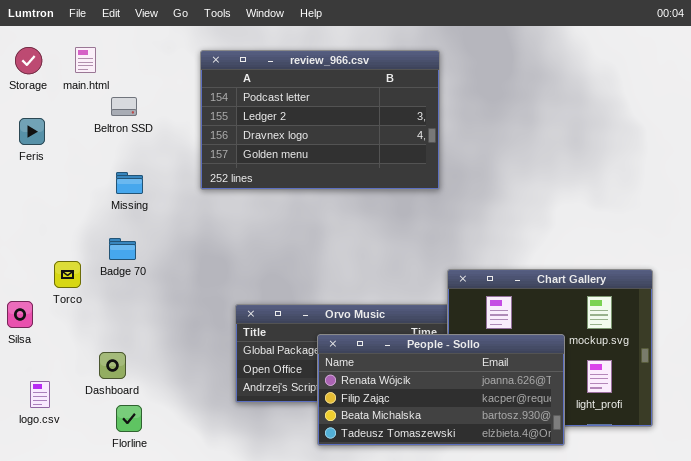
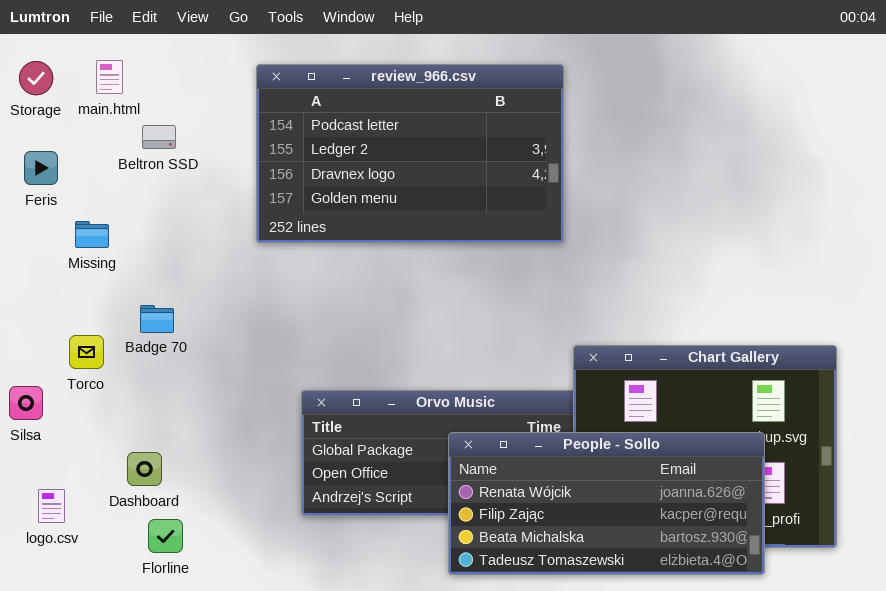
Missing: [116,172,143,194] -> [75,221,109,248], moved
People - Sollo: [317,334,565,446] -> [448,432,765,575], moved

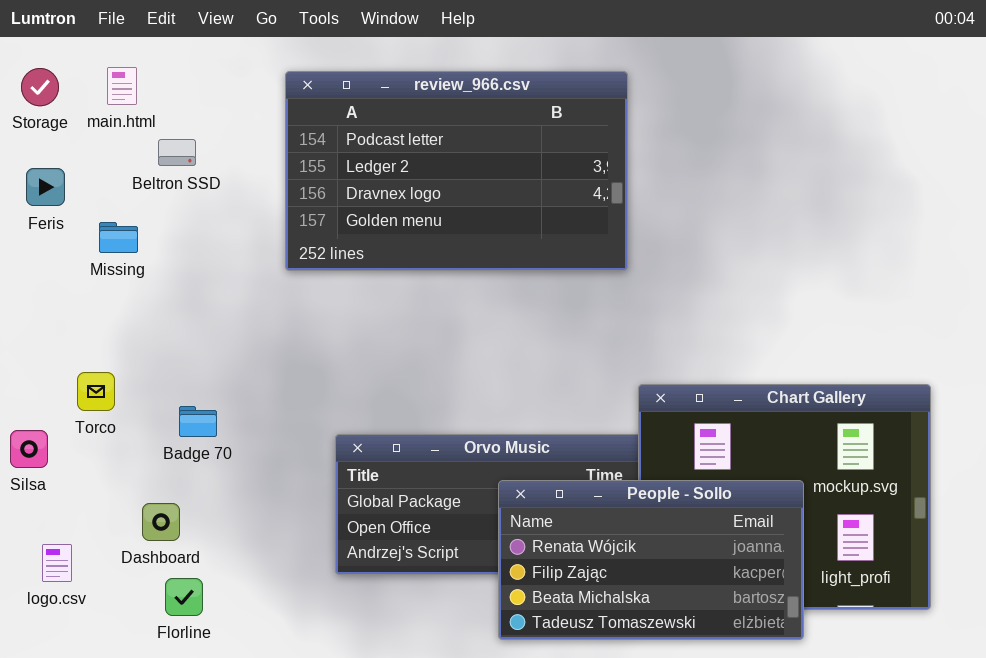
Missing: [75,221,109,248] -> [99,222,138,253], moved
Badge 70: [140,305,174,333] -> [179,406,217,437], moved
People - Sollo: [448,432,765,575] -> [498,480,804,640], resized

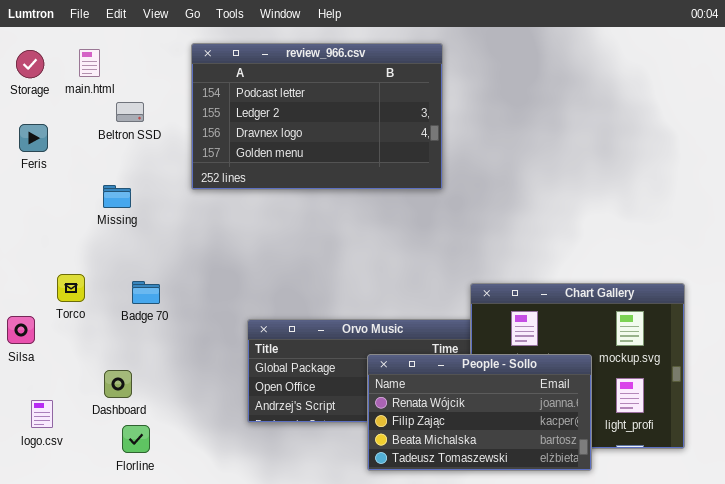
review_966.csv: [285,71,628,271] -> [191,43,443,190], moved
Missing: [99,222,138,253] -> [103,185,131,208], moved
Badge 70: [179,406,217,437] -> [132,281,160,304], moved

